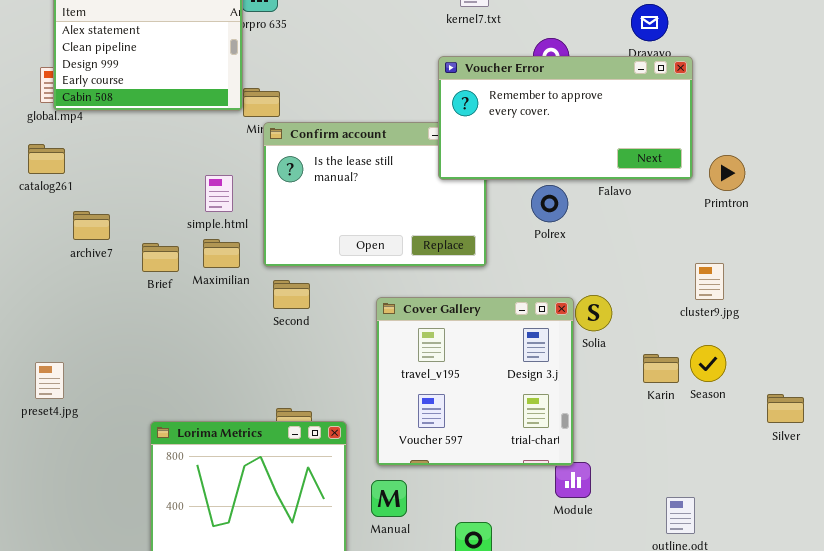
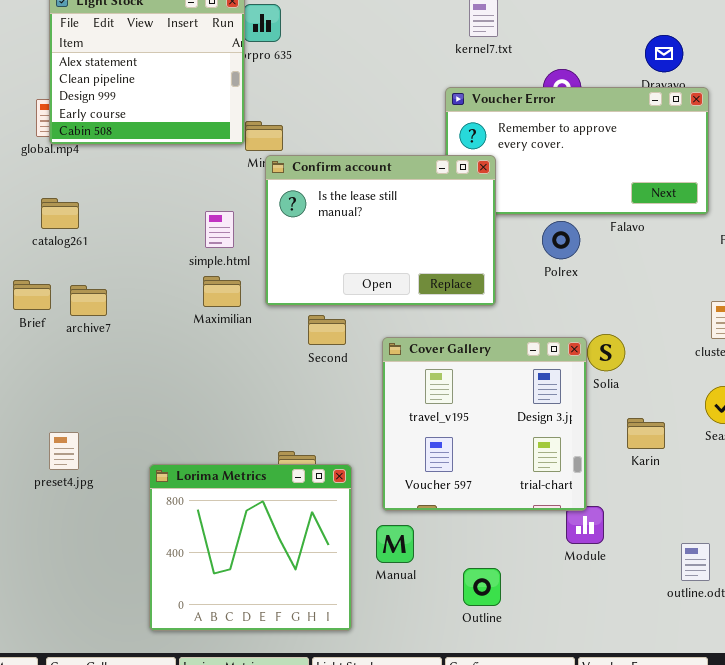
Confirm account: [263,122,487,267] -> [265,155,496,306], raised
catalog261: [28,144,65,174] -> [41,198,79,229], moved
archive7: [73,211,110,240] -> [70,285,107,316], moved
Brief: [142,243,179,272] -> [13,280,51,310], moved
Second: [273,280,310,309] -> [308,315,346,345], moved
Karin: [643,354,679,383] -> [627,418,665,449], moved
preset4.jpg: [35,362,64,399] -> [49,432,79,470], moved

